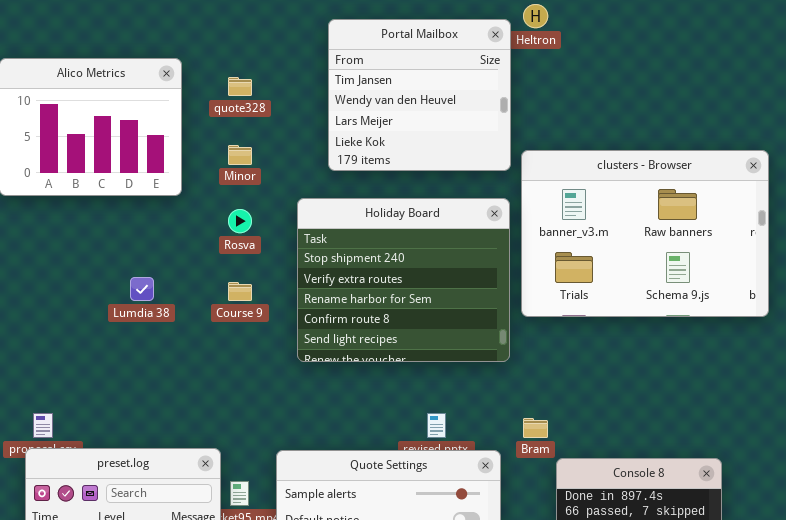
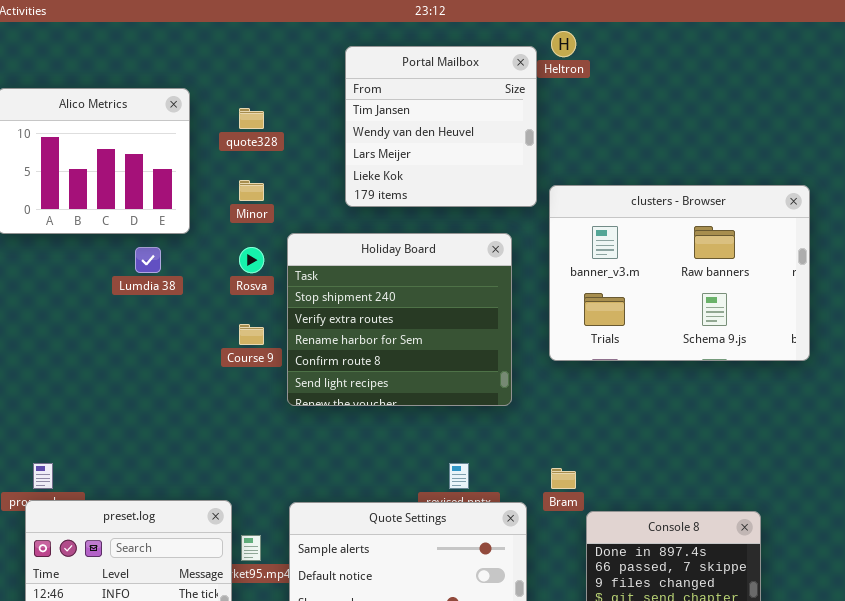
Holiday Board: [297,198,510,362] -> [287,233,512,406], moved
Lumdia 38: [130,277,154,301] -> [135,247,161,273], moved

